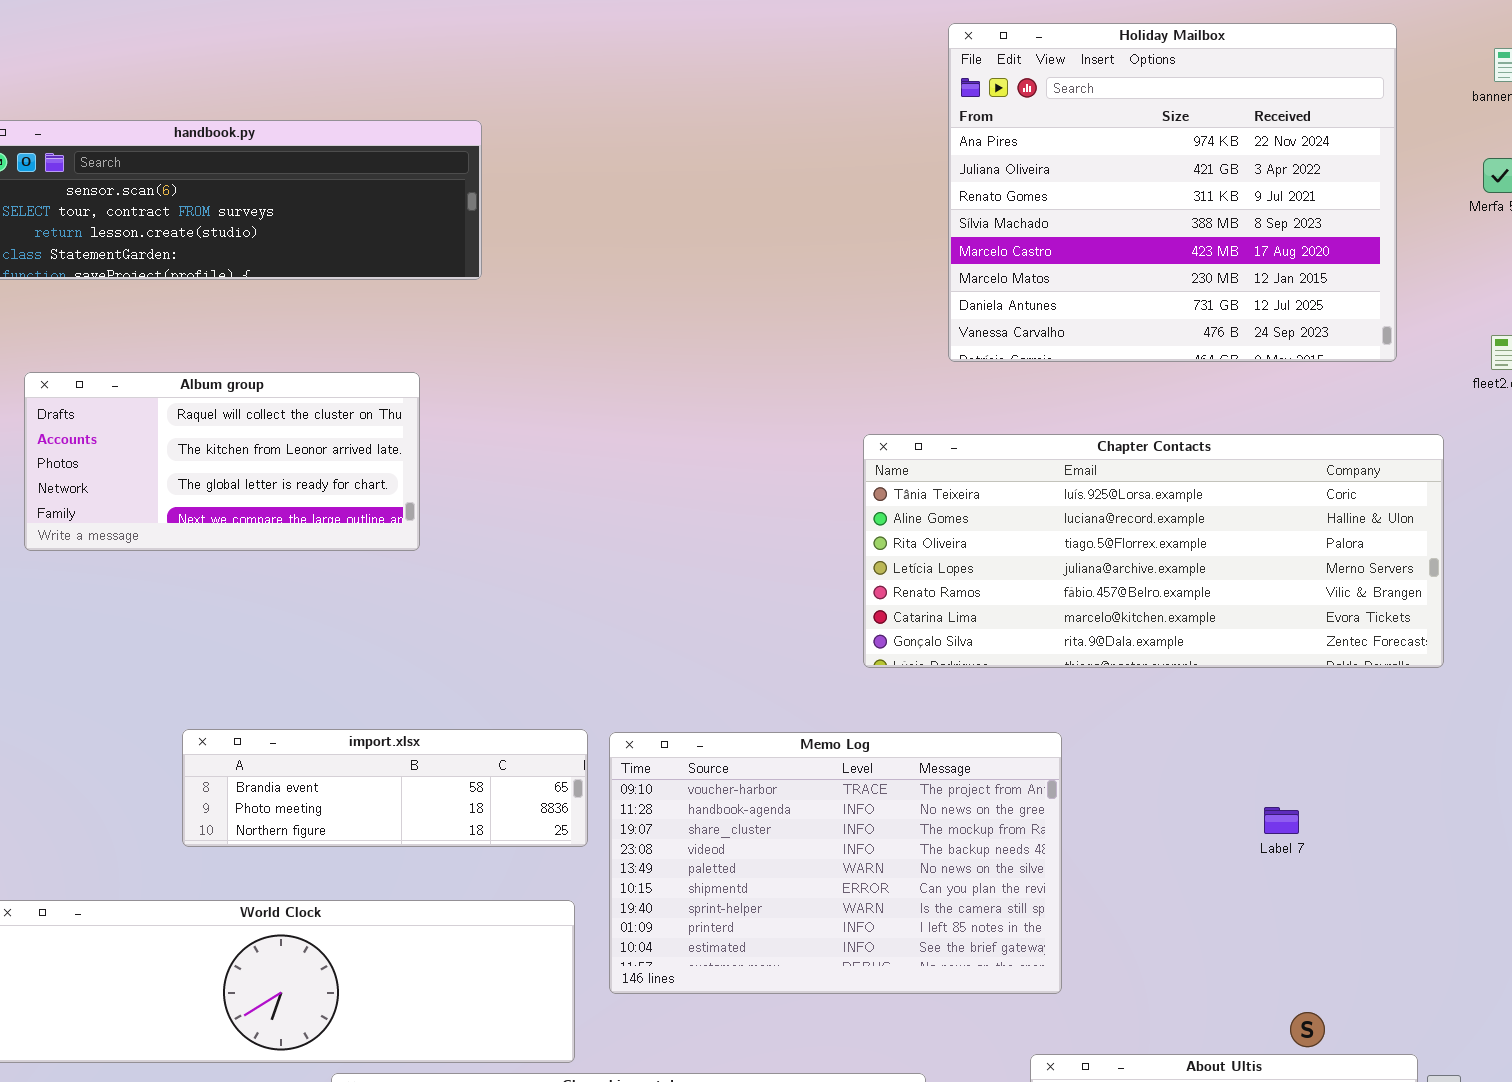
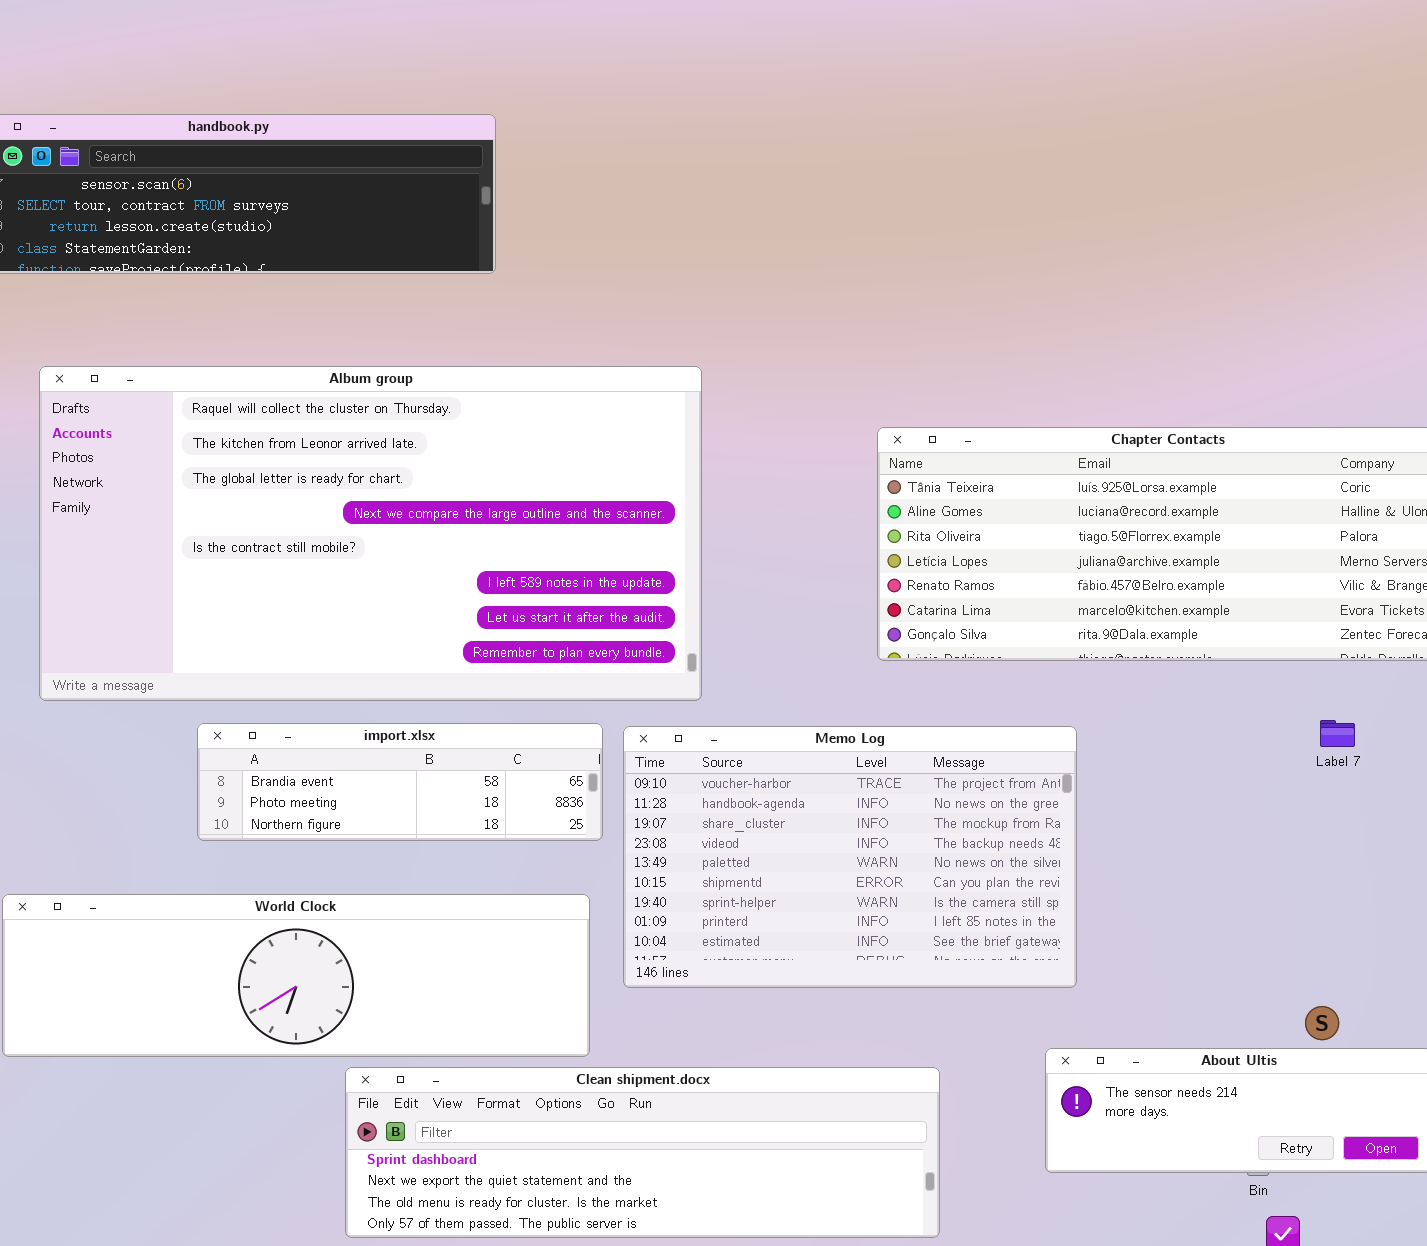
Holiday Mailbox: [948,23,1397,362] -> none, closed
Album group: [24,372,420,551] -> [39,366,702,701], resized
Label 7: [1264,807,1299,834] -> [1320,720,1355,747], moved

